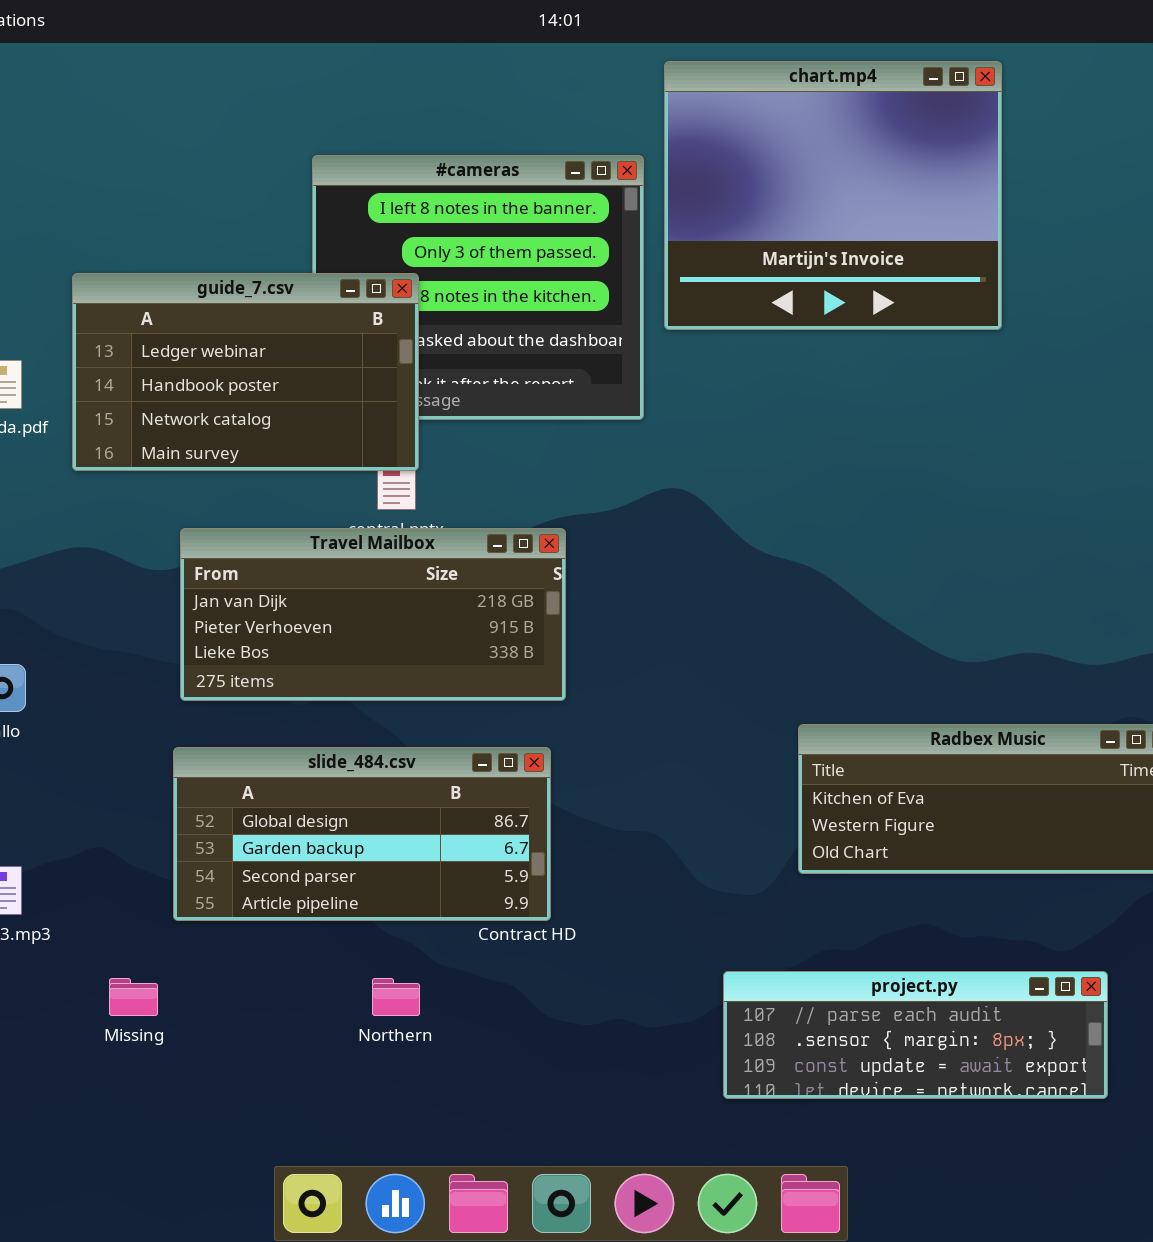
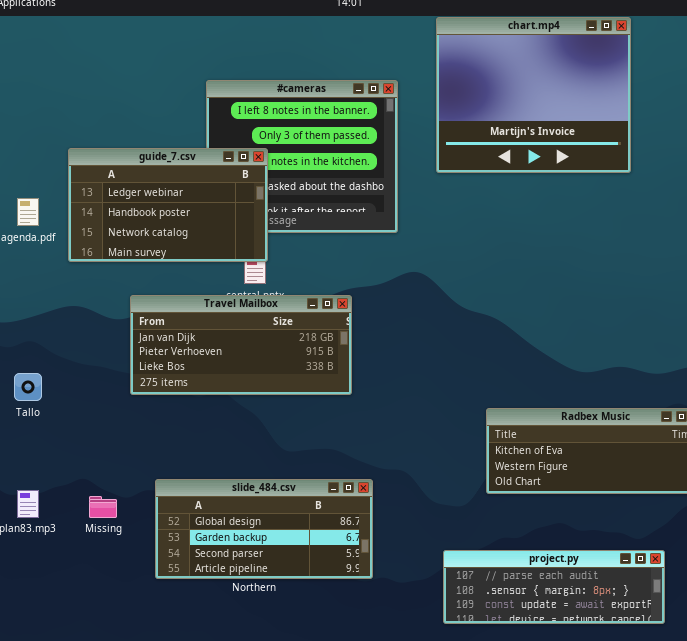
chart.mp4: [664,61,1002,330] -> [436,17,631,173], moved
slide_484.csv: [173,747,551,921] -> [155,479,373,579], moved
Missing: [109,978,158,1016] -> [89,496,117,518], moved

